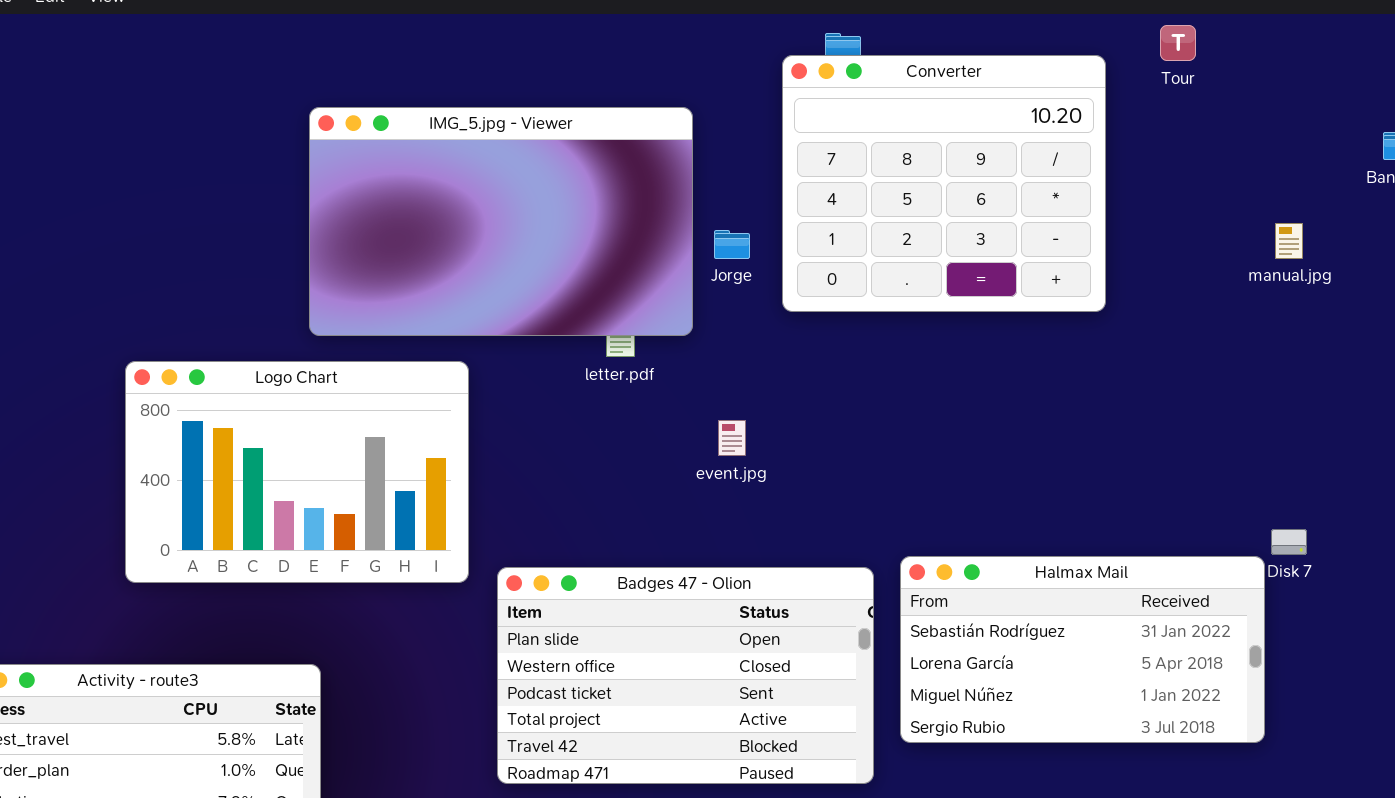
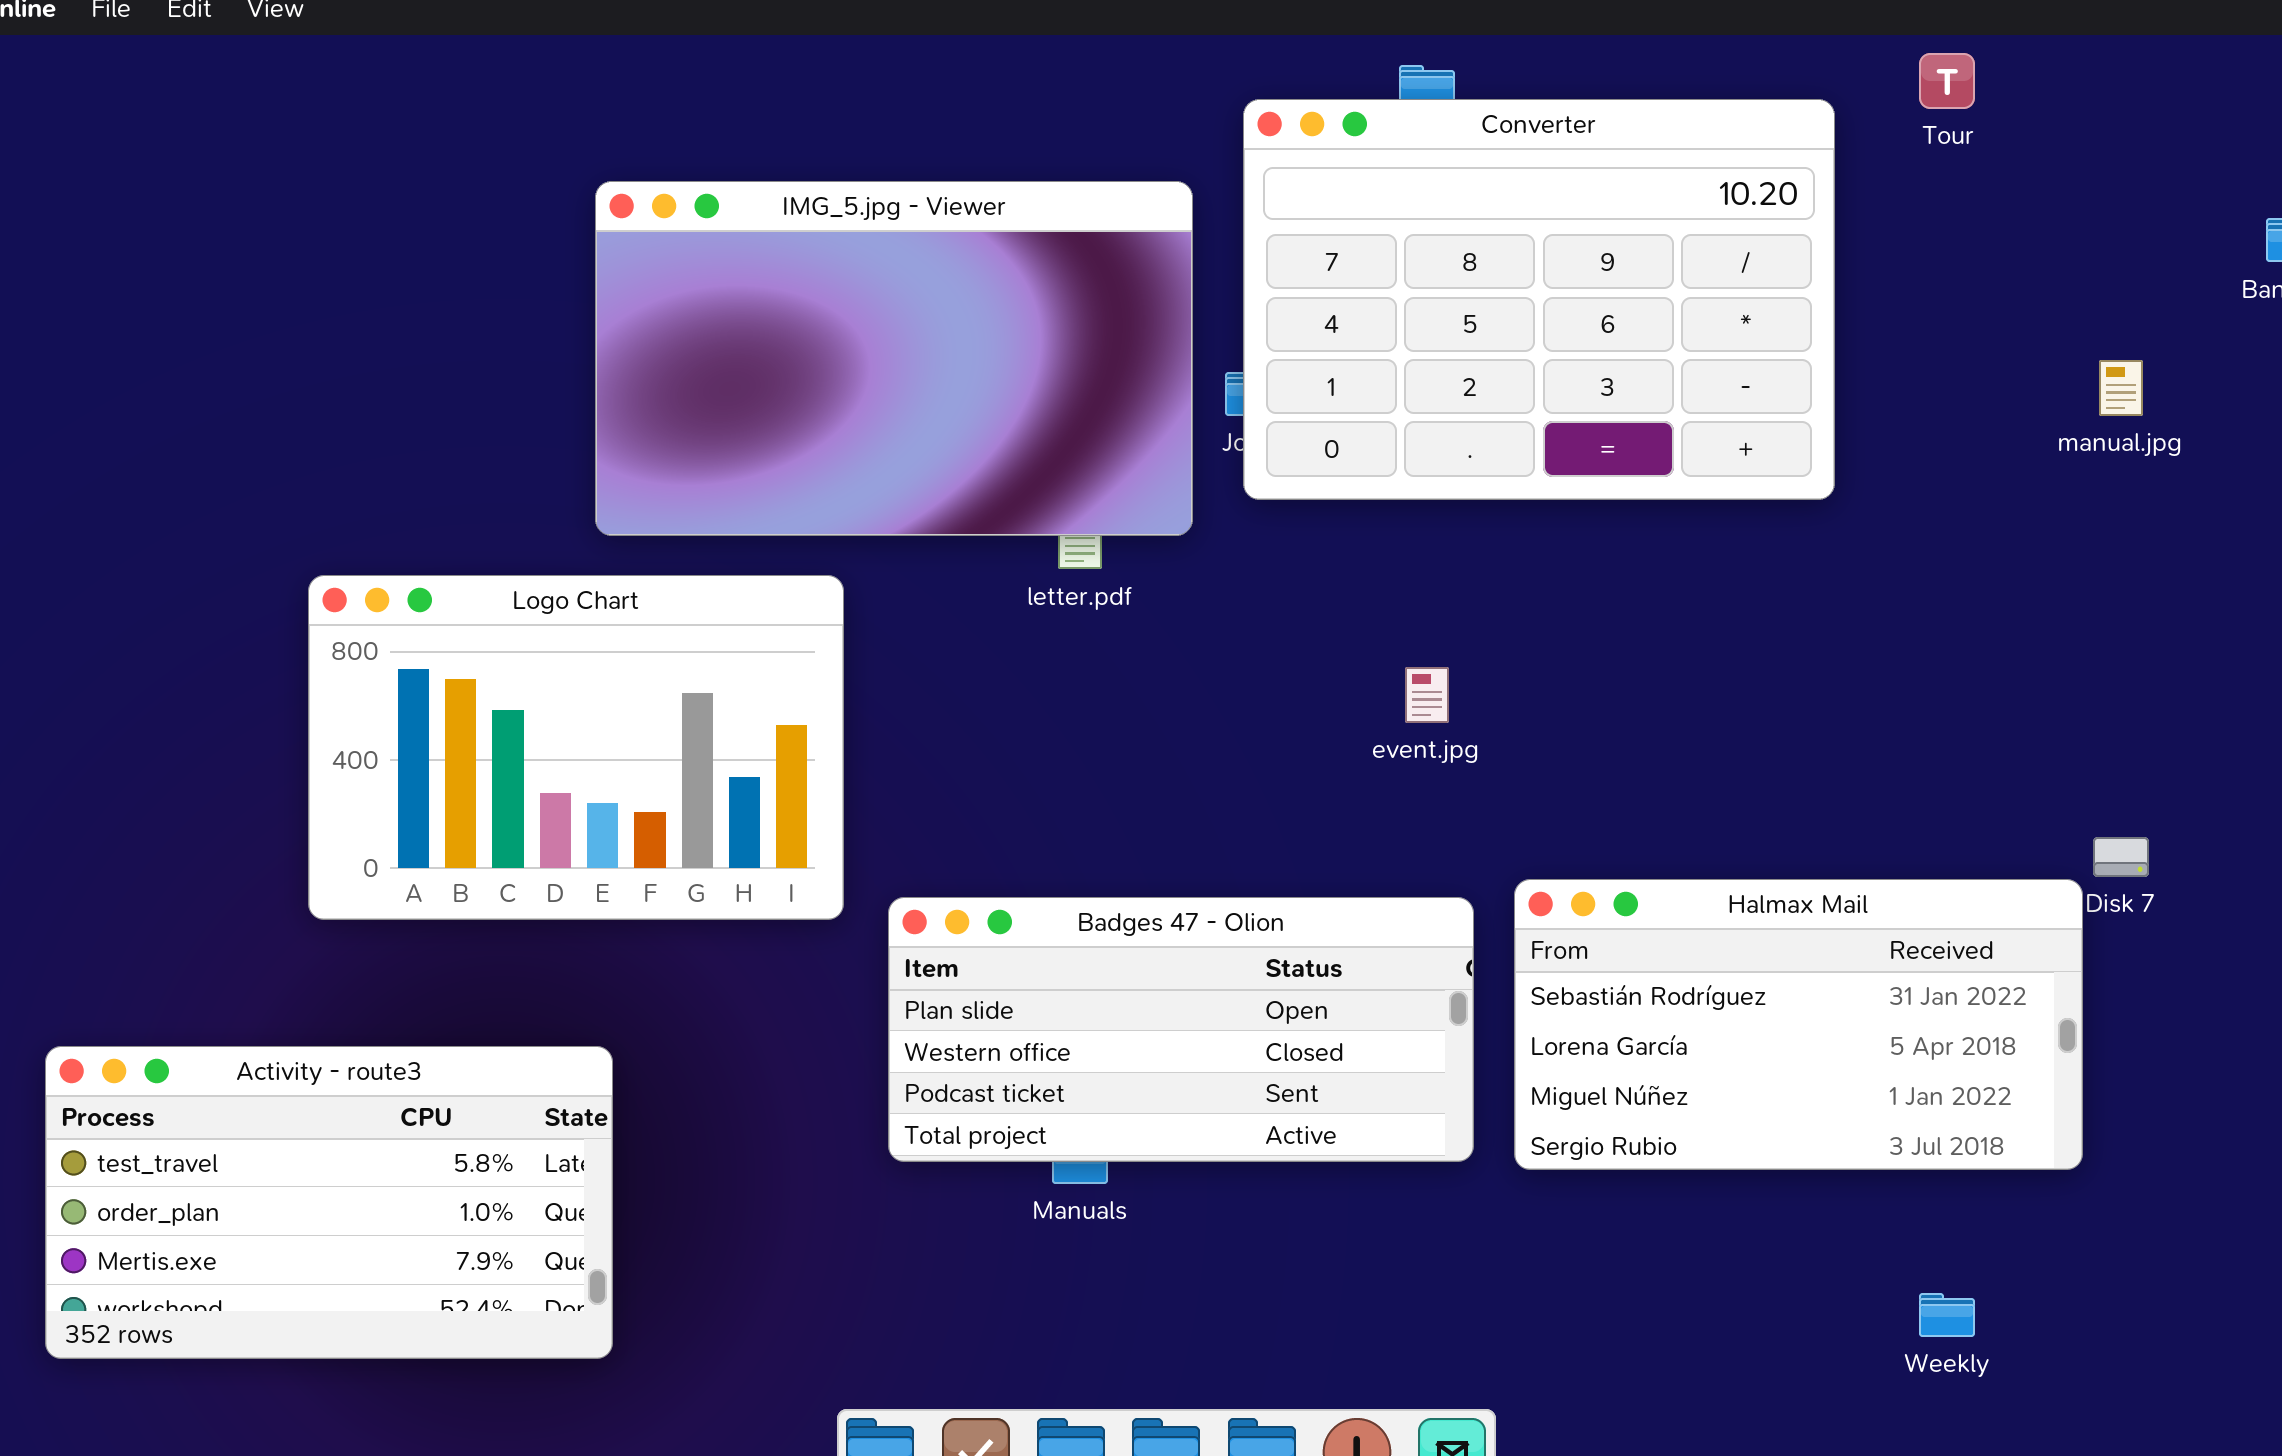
Converter: [782,55,1106,312] -> [1243,99,1835,500], resized
event.jpg: [718,420,746,456] -> [1405,667,1449,723], moved
Badges 47 - Olion: [497,567,874,784] -> [888,897,1474,1162], resized

